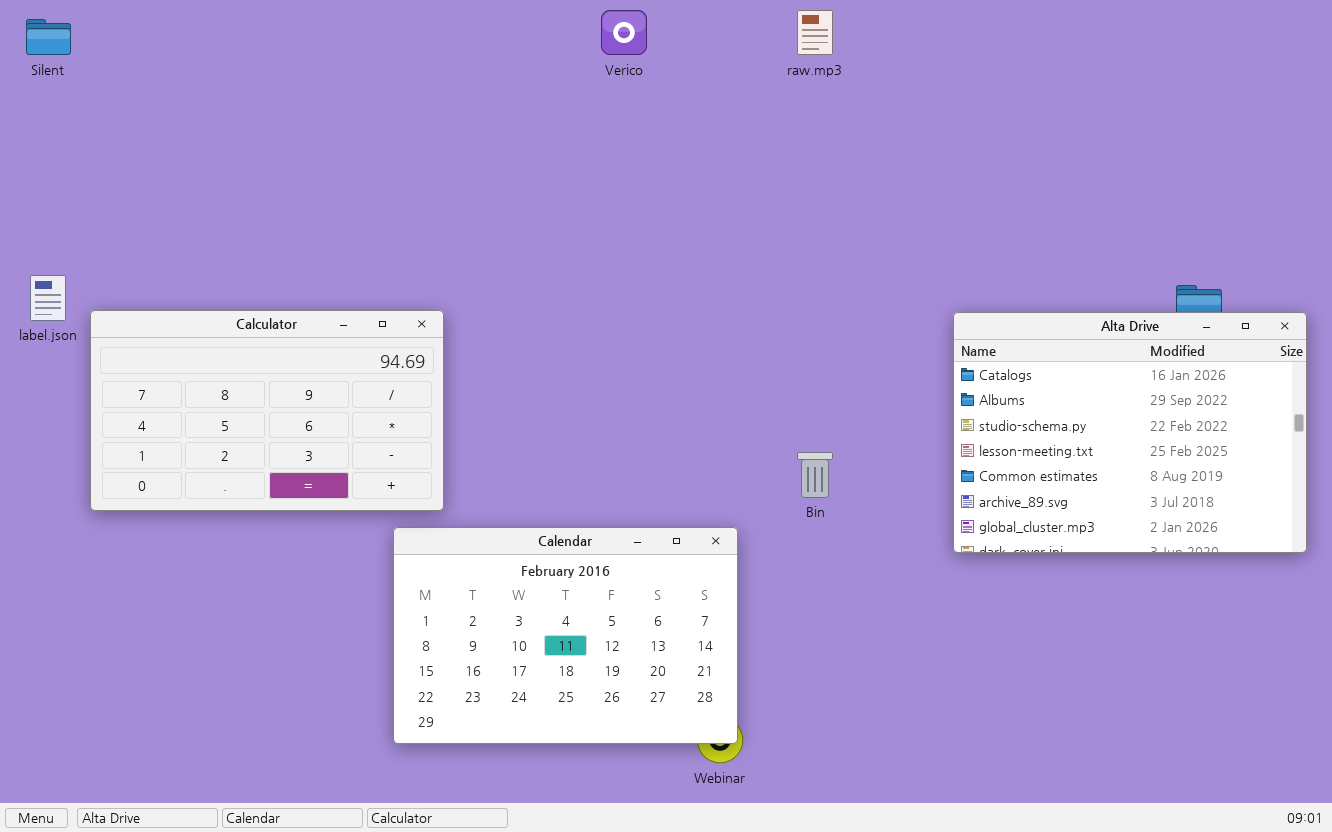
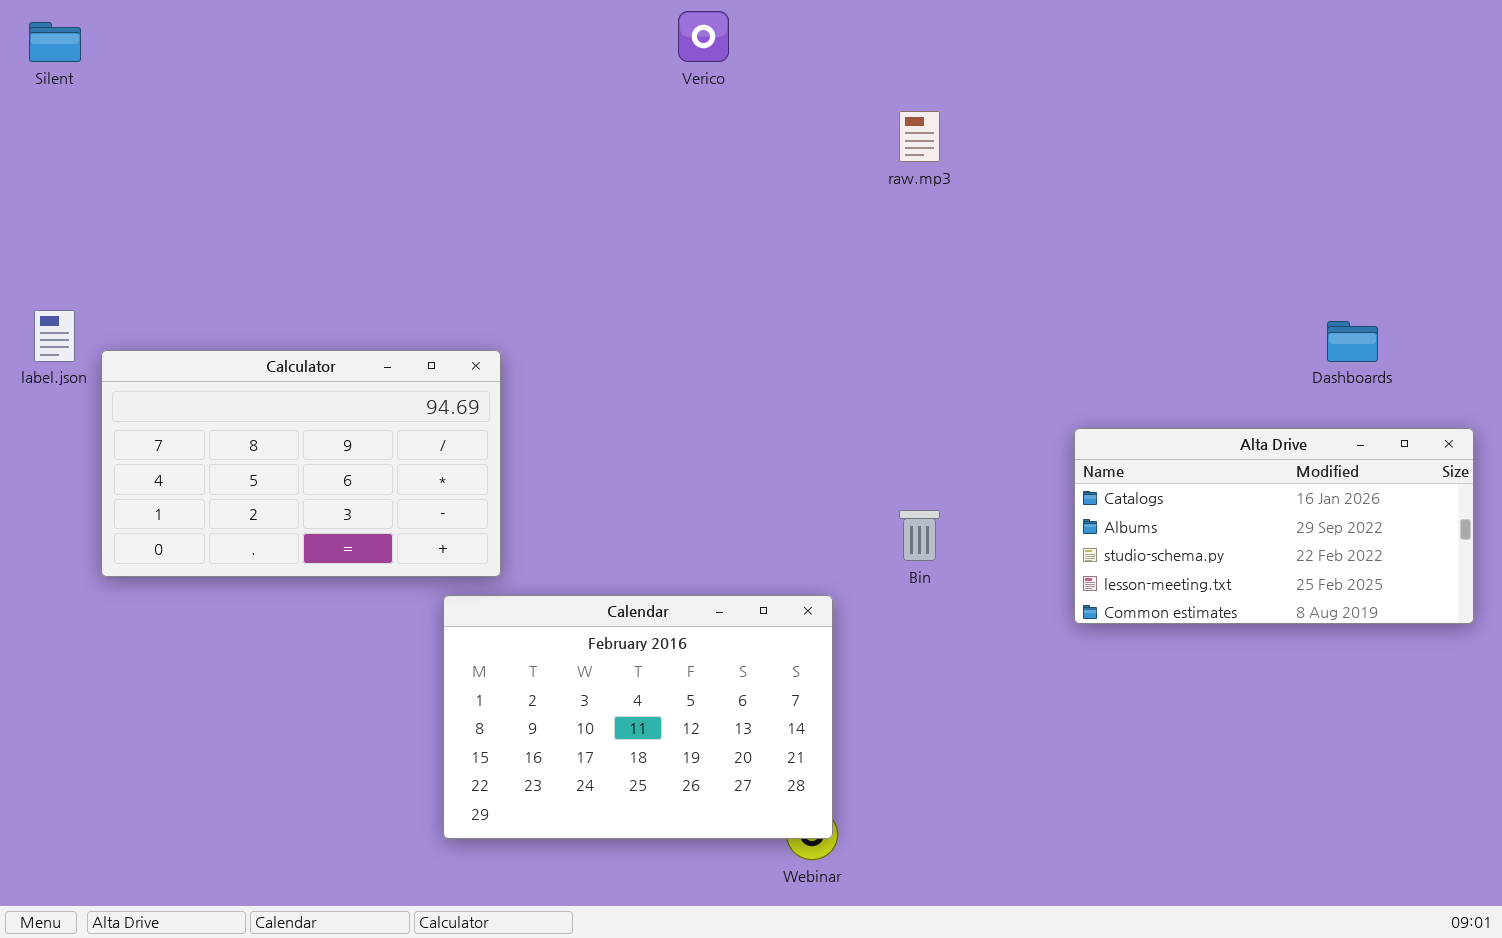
raw.mp3: [797,10,833,55] -> [899,111,940,162], moved
Alta Drive: [953,312,1307,553] -> [1074,428,1474,624], resized

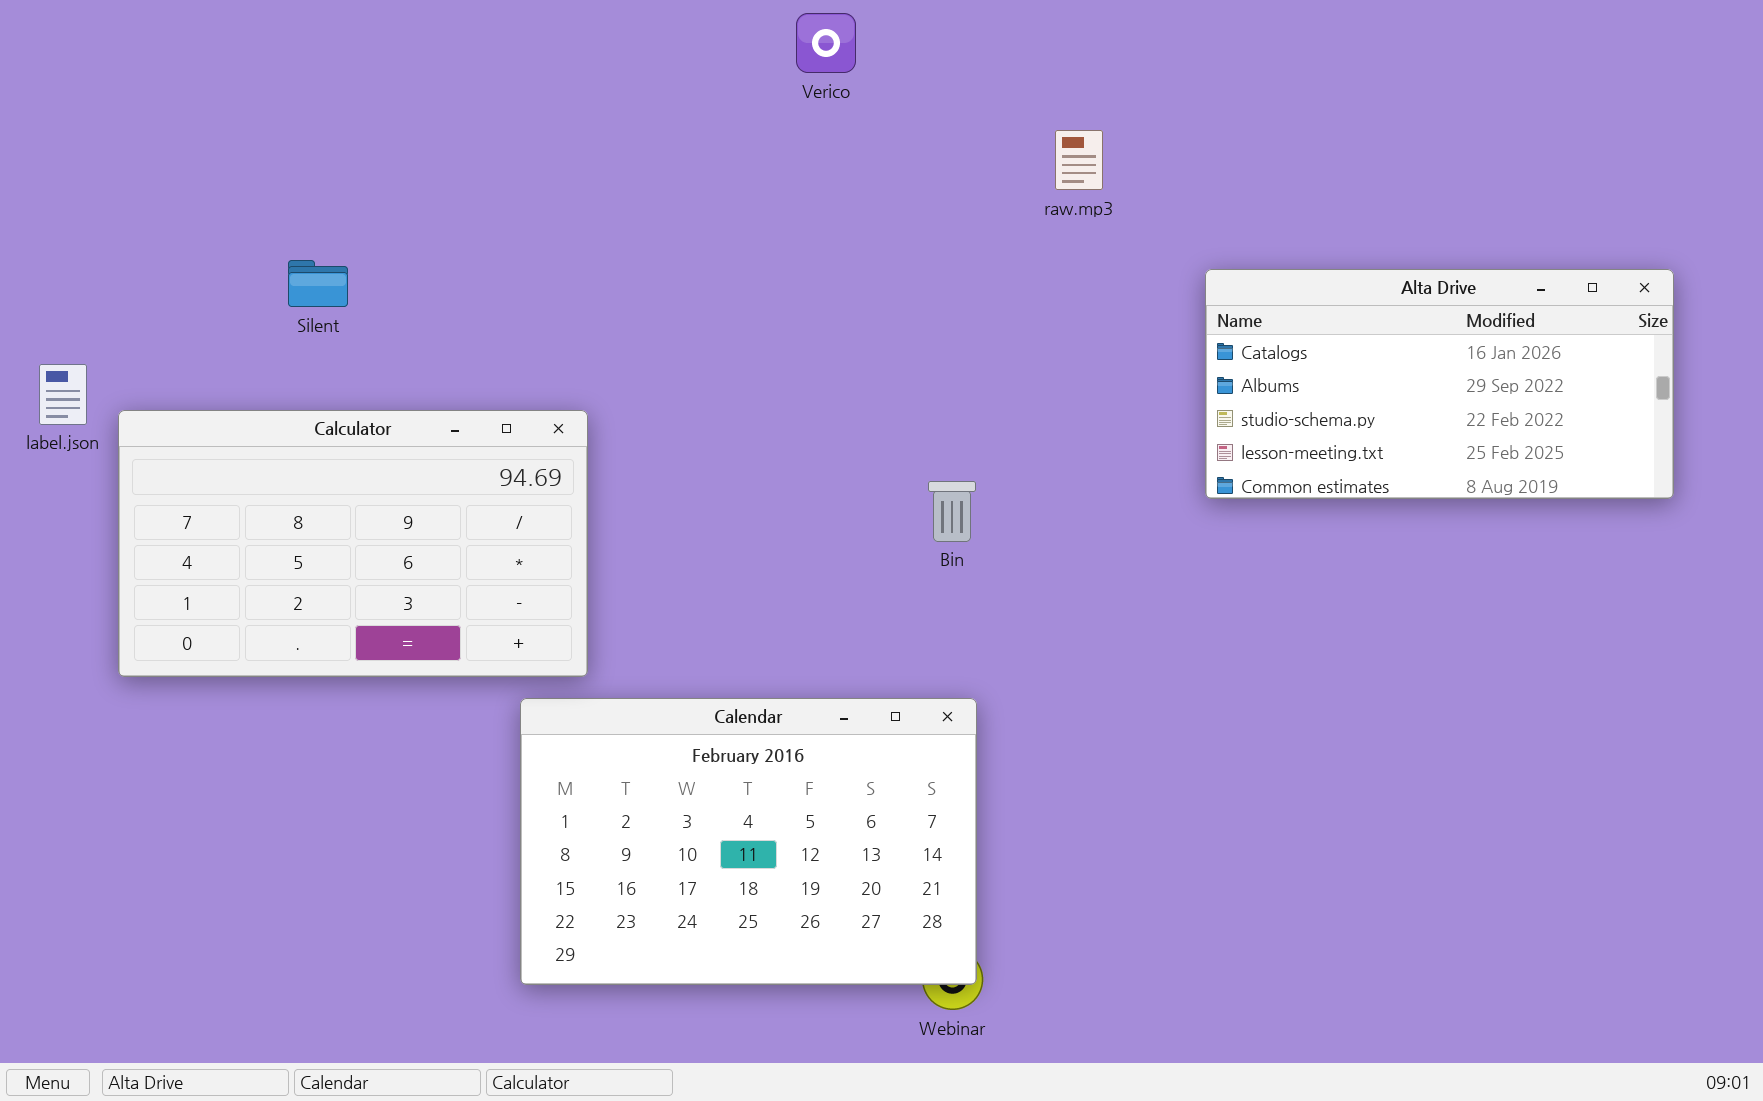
Silent: [29,22,81,62] -> [288,260,348,307], moved
Alta Drive: [1074,428,1474,624] -> [1205,269,1674,499], moved
Bin: [899,510,940,561] -> [928,481,976,542], moved

